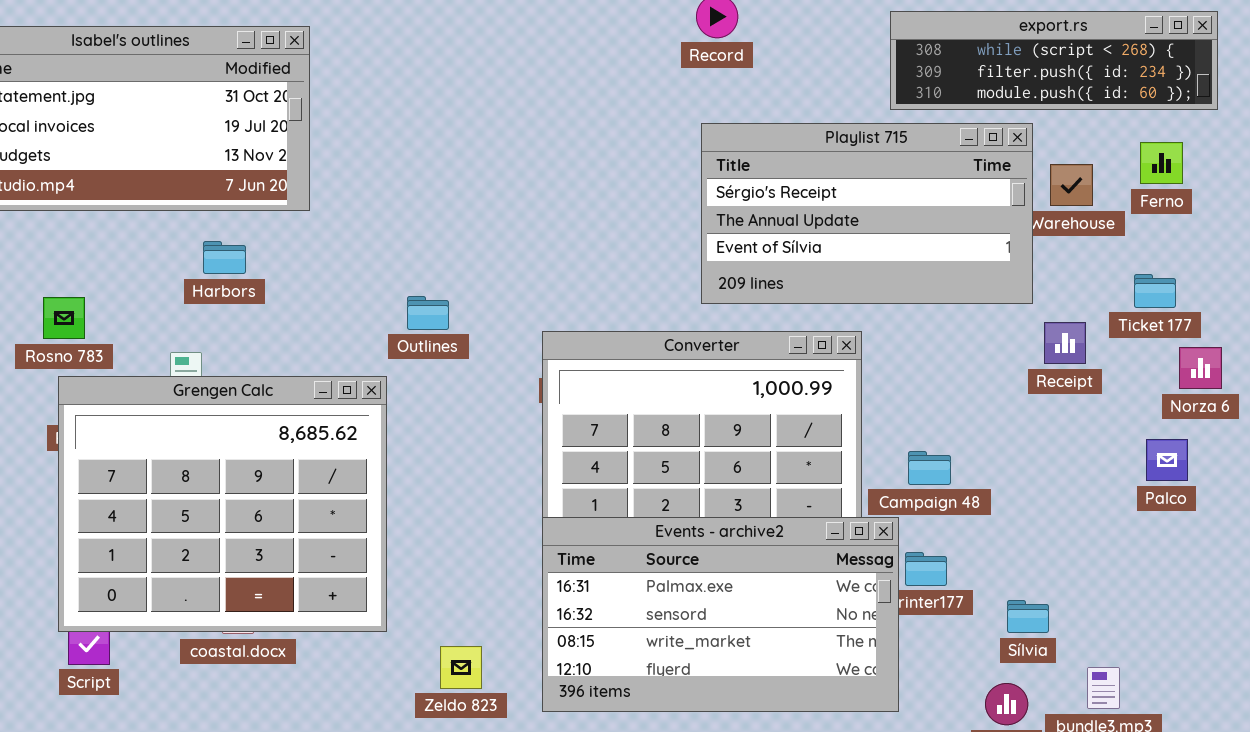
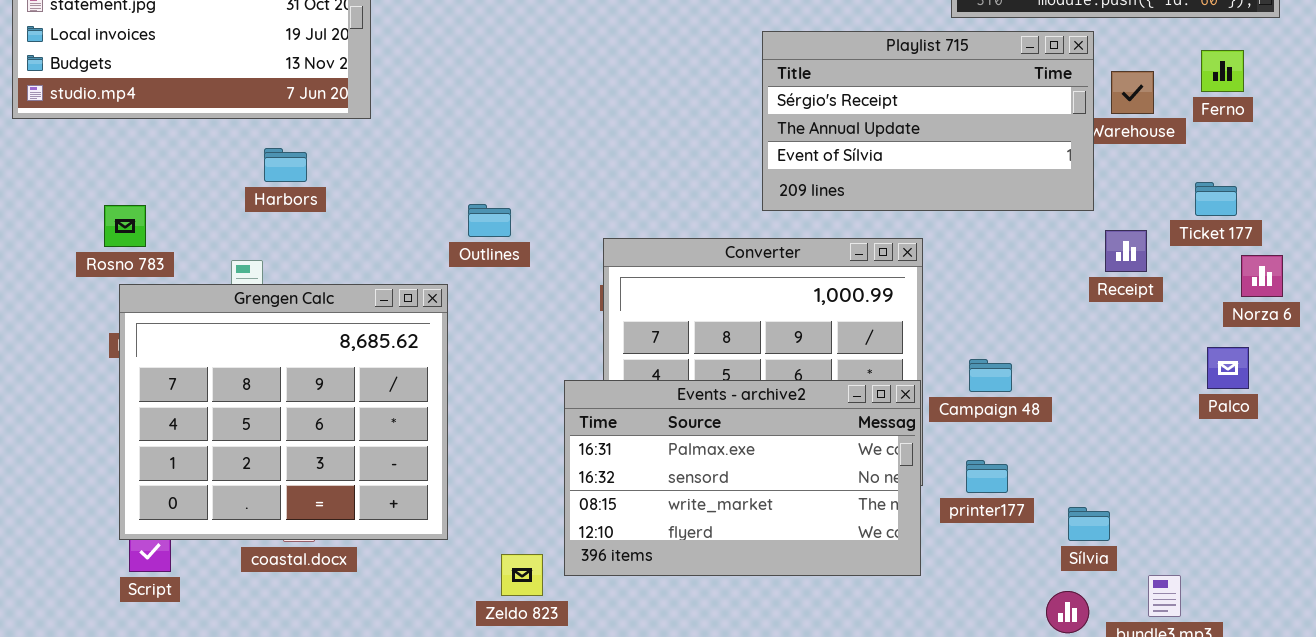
Events - archive2: [542,517,899,712] -> [564,380,921,576], moved

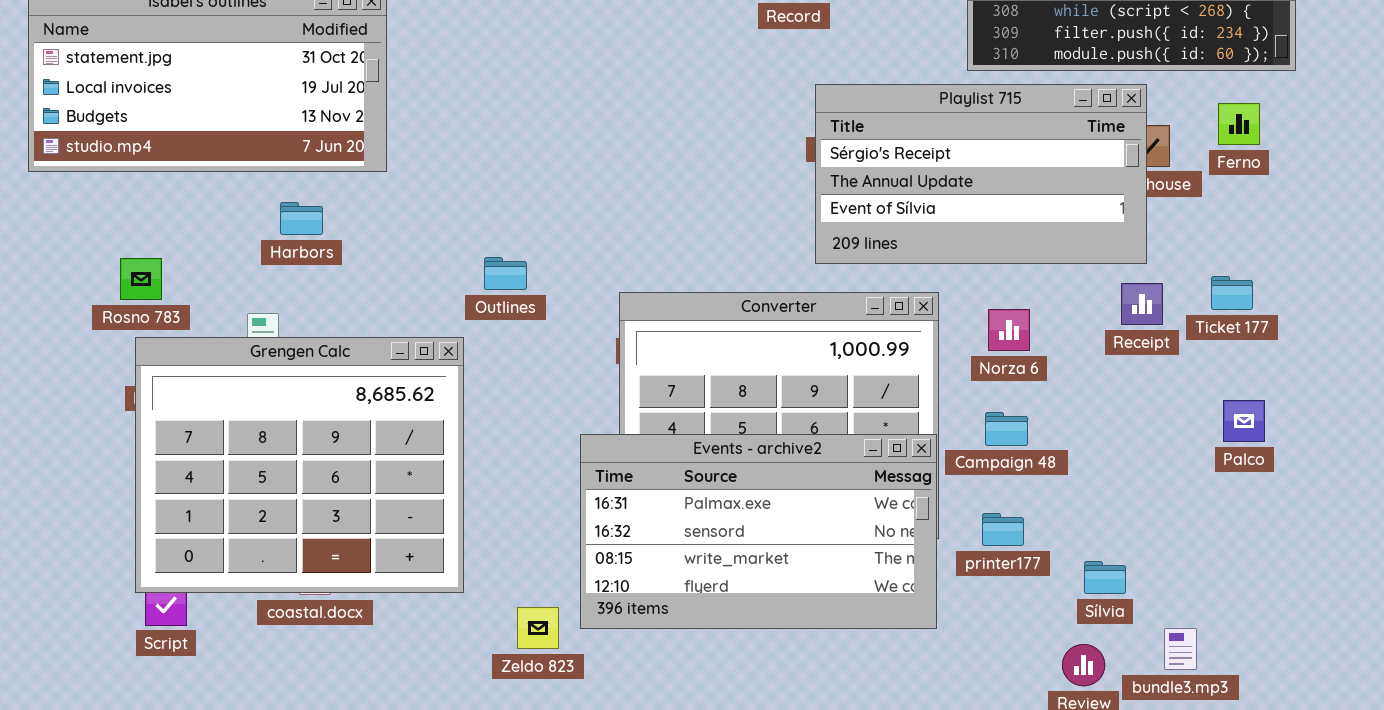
Playlist 715: [762,31,1094,211] -> [815,84,1147,264], moved
Ticket 177: [1195,182,1237,216] -> [1211,276,1253,310], moved
Norza 6: [1241,255,1283,297] -> [988,309,1030,351], moved

